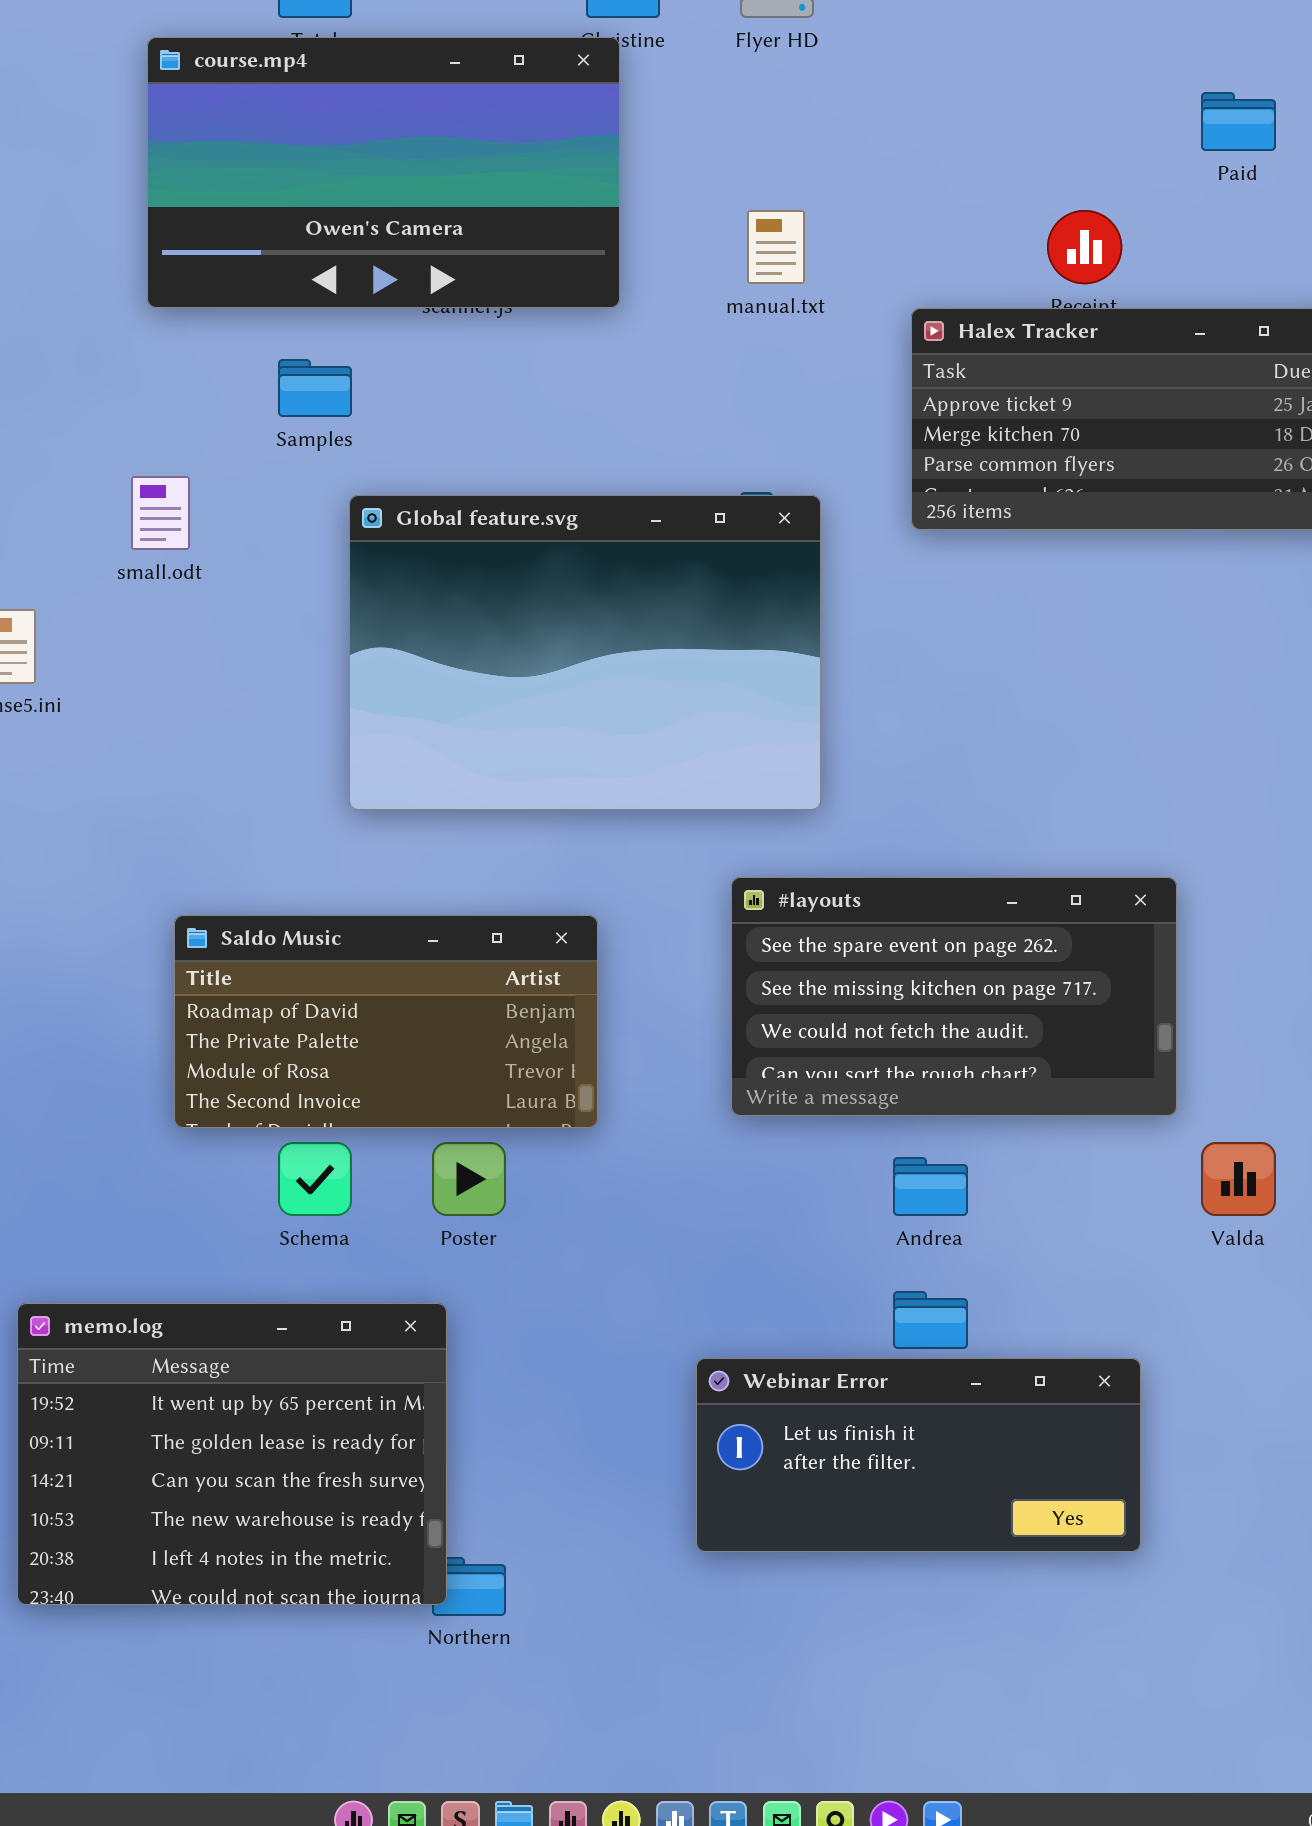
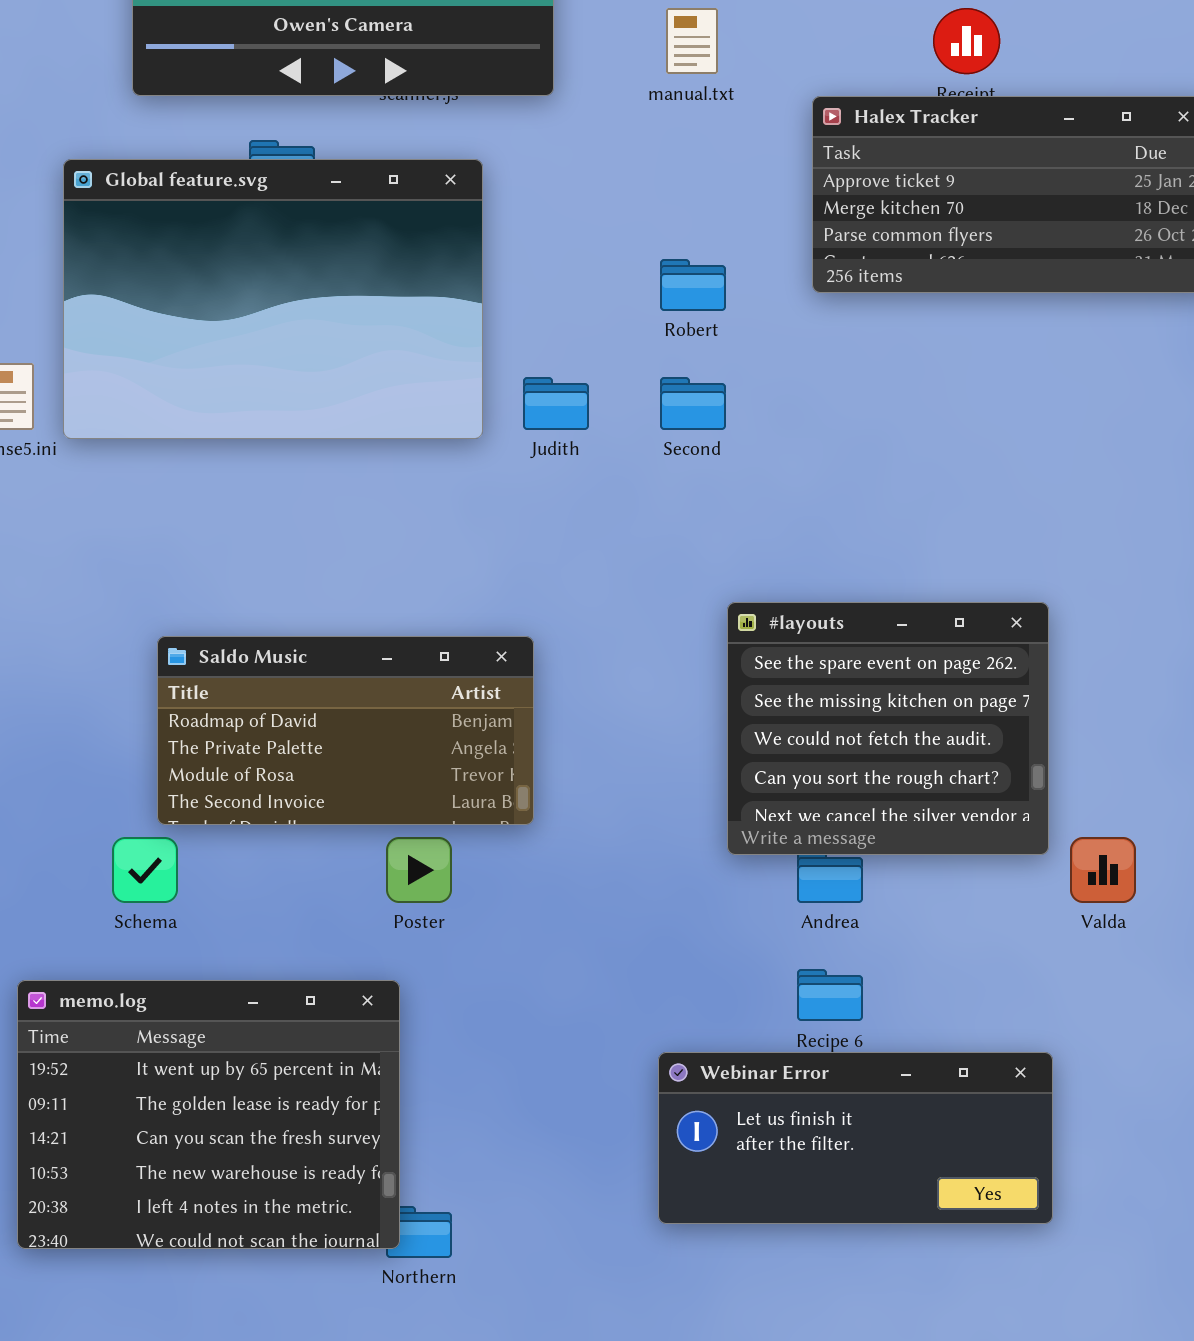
Global feature.svg: [349,495,821,810] -> [63,159,483,439], moved
#layouts: [731,877,1177,1116] -> [727,602,1049,855], resized
Schema: [278,1142,352,1216] -> [112,837,178,903], moved
Webinar Error: [696,1358,1141,1552] -> [658,1052,1053,1224], moved

